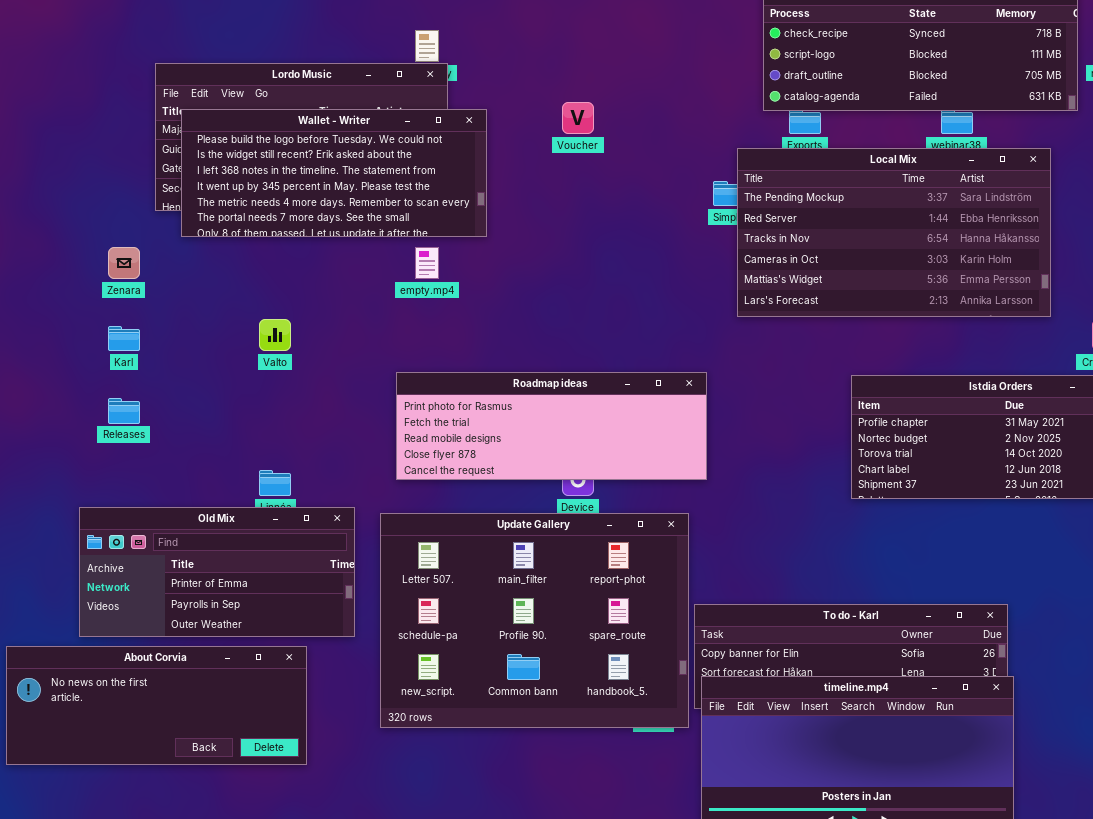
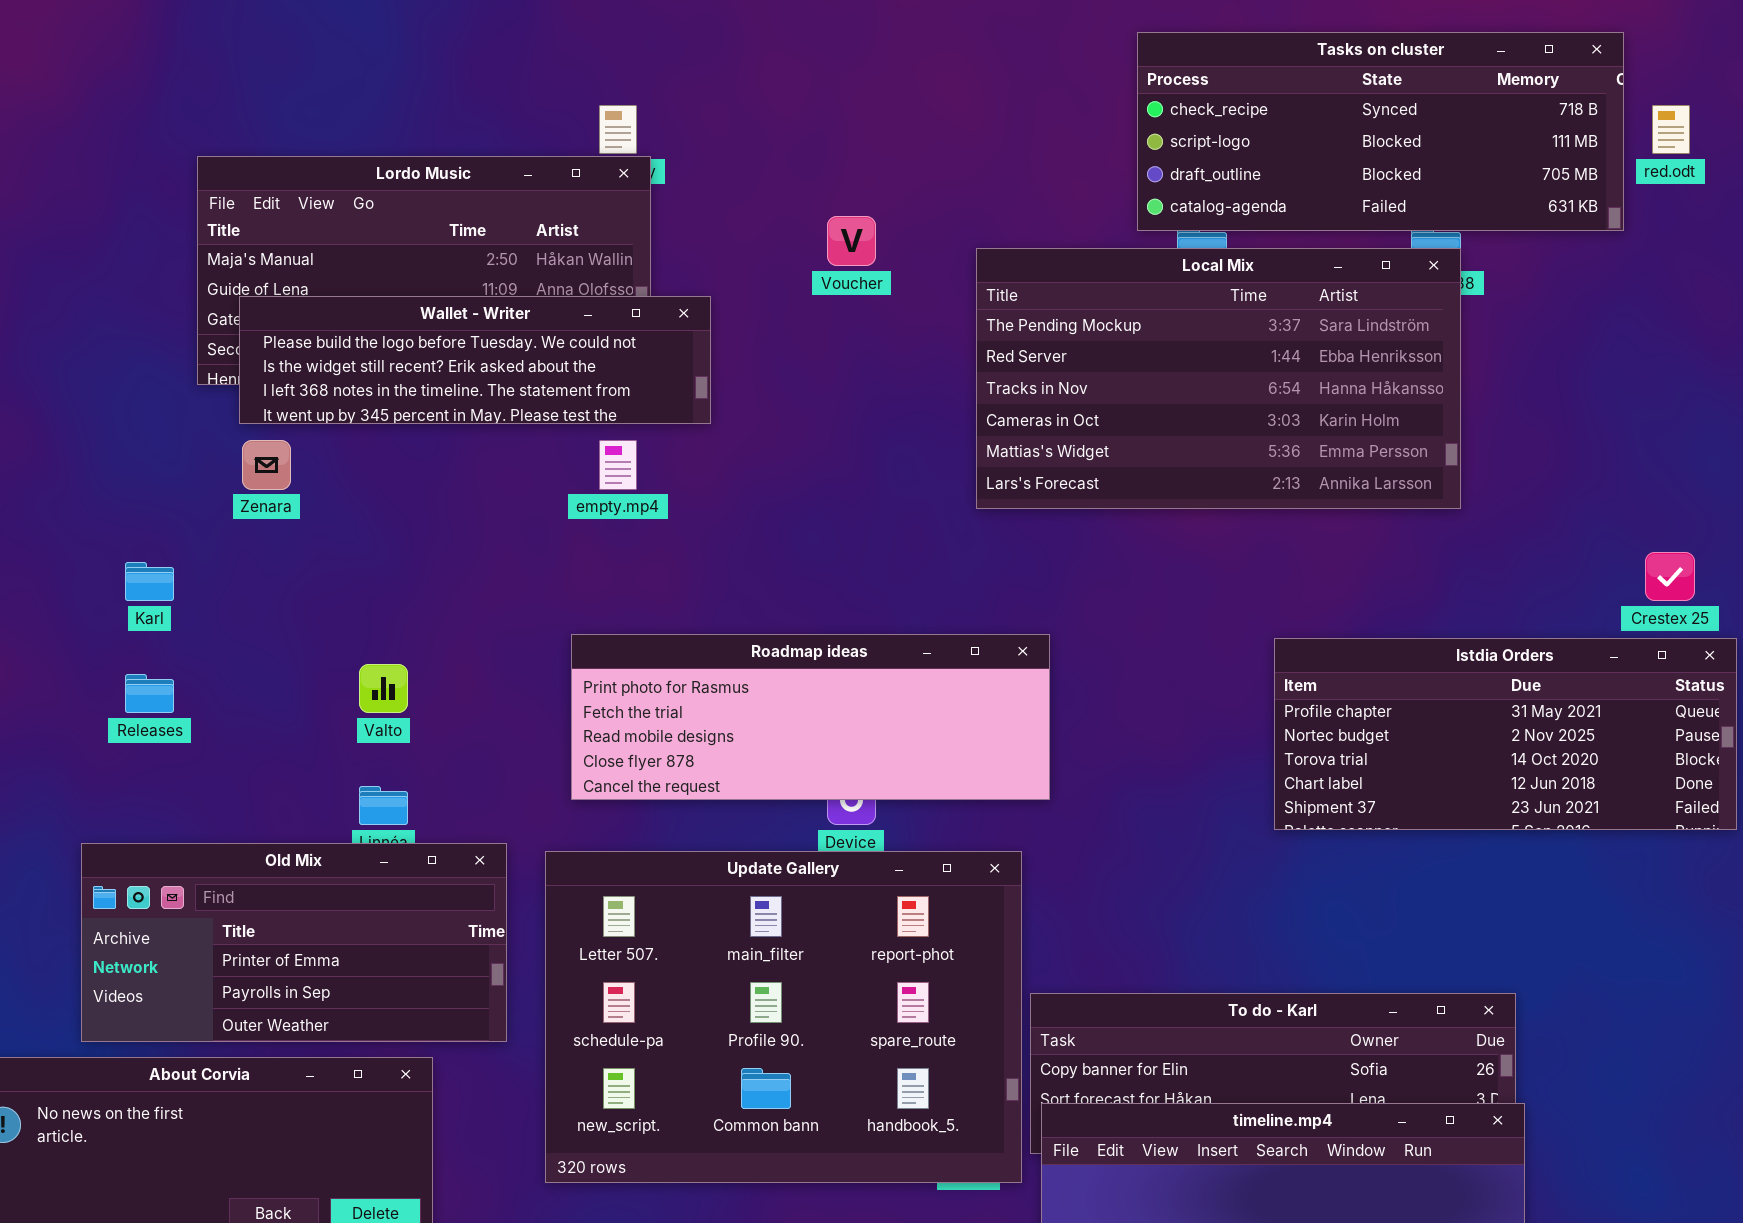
Wallet - Writer: [181,109,487,237] -> [239,296,711,424], resized
Local Mix: [737,148,1051,317] -> [976,248,1461,509], moved
Zenara: [108,247,140,279] -> [242,440,291,490], moved
Valto: [259,319,291,351] -> [359,664,408,713], moved

